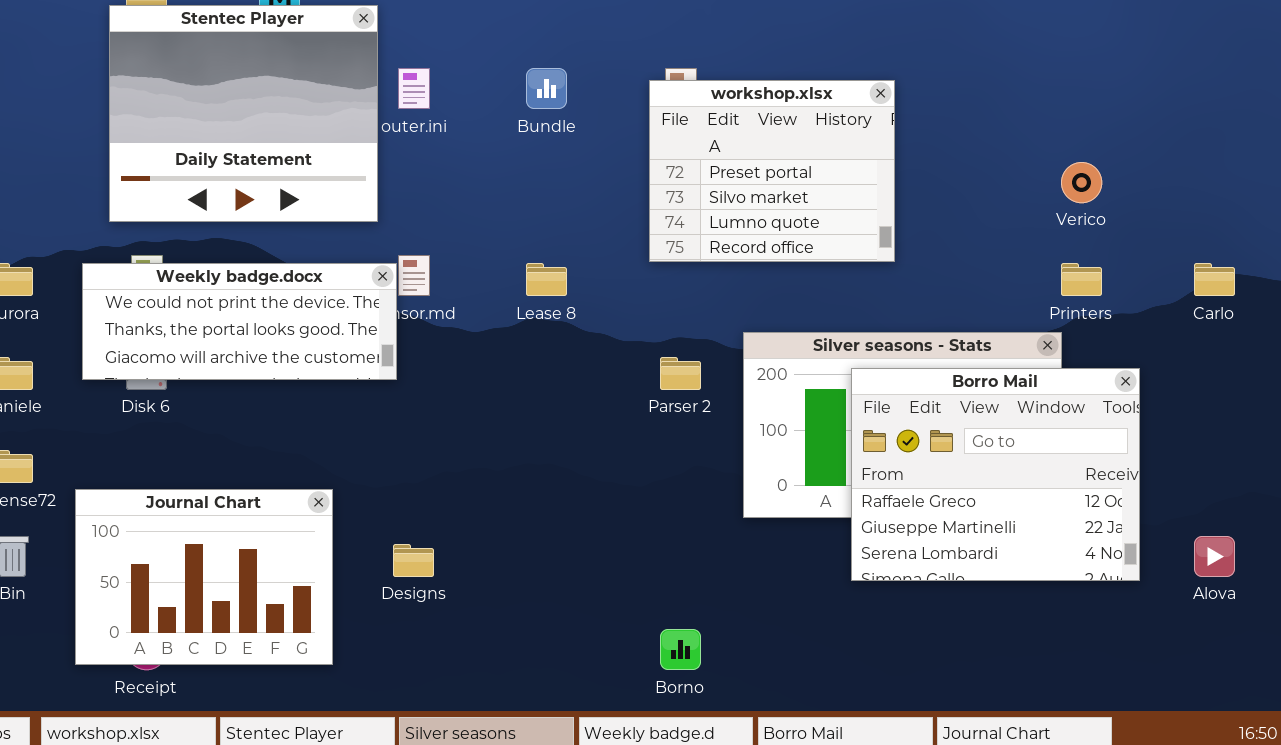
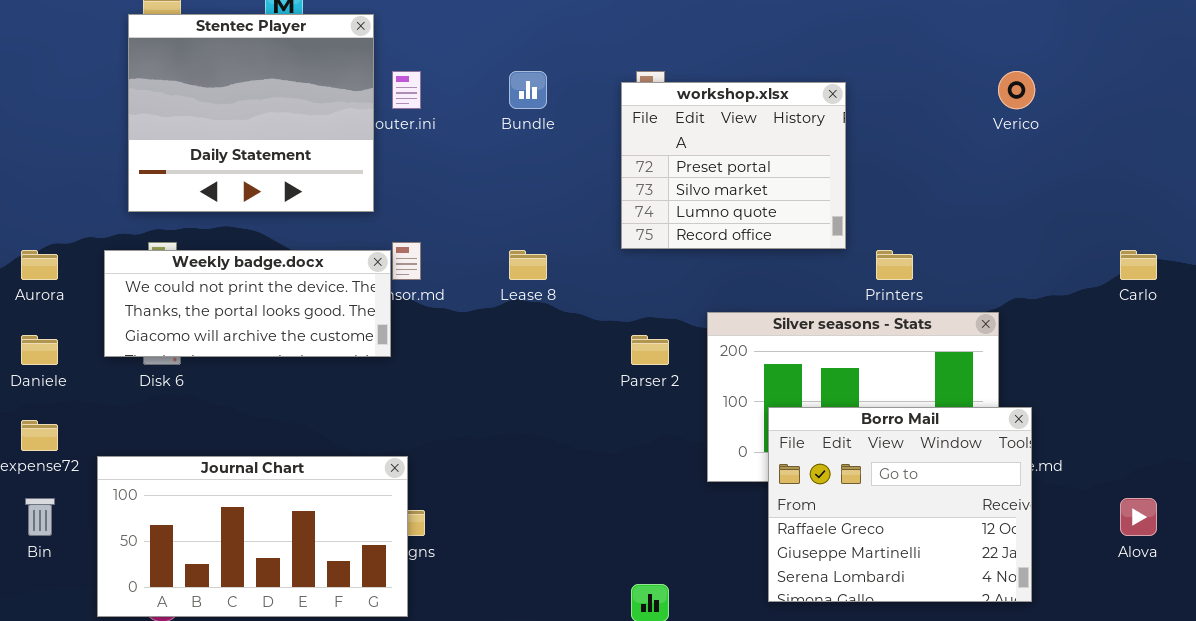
Verico: [1061,162,1102,203] -> [998,71,1035,109], moved
Printers: [1061,263,1102,296] -> [876,250,913,280], moved
Borro Mail: [851,368,1140,581] -> [768,407,1032,602], moved
Journal Chart: [75,489,333,665] -> [97,456,408,617], resized

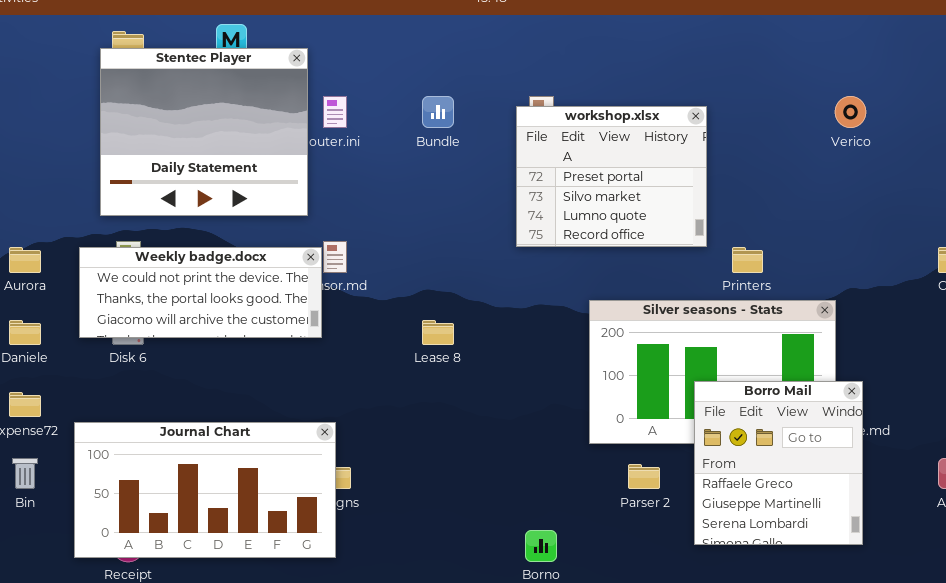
Lease 8: [509,250,547,280] -> [422,320,454,345], moved
Parser 2: [631,335,669,365] -> [628,464,660,489], moved
Borro Mail: [768,407,1032,602] -> [694,381,863,545], resized

